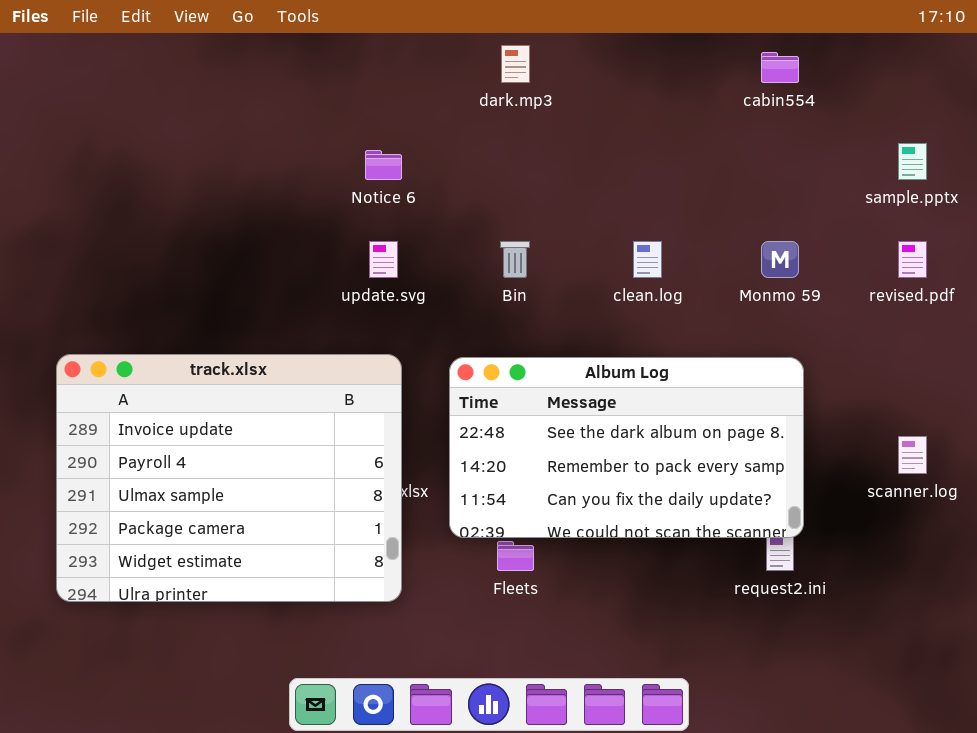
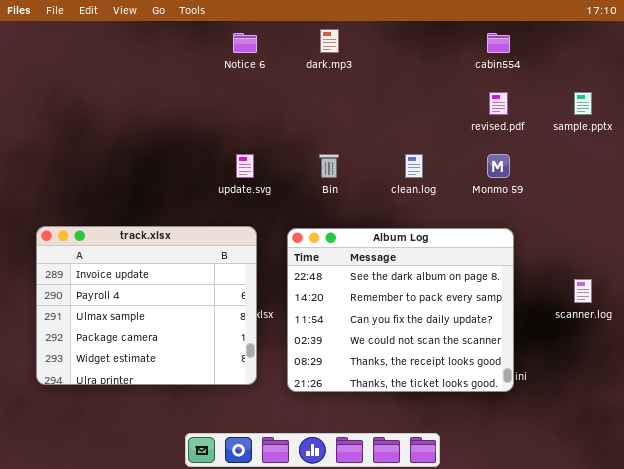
Notice 6: [365,150,402,180] -> [233,33,257,53], moved
revised.pdf: [898,241,927,278] -> [489,92,508,115], moved
Album Log: [449,357,804,538] -> [287,228,514,392], resized

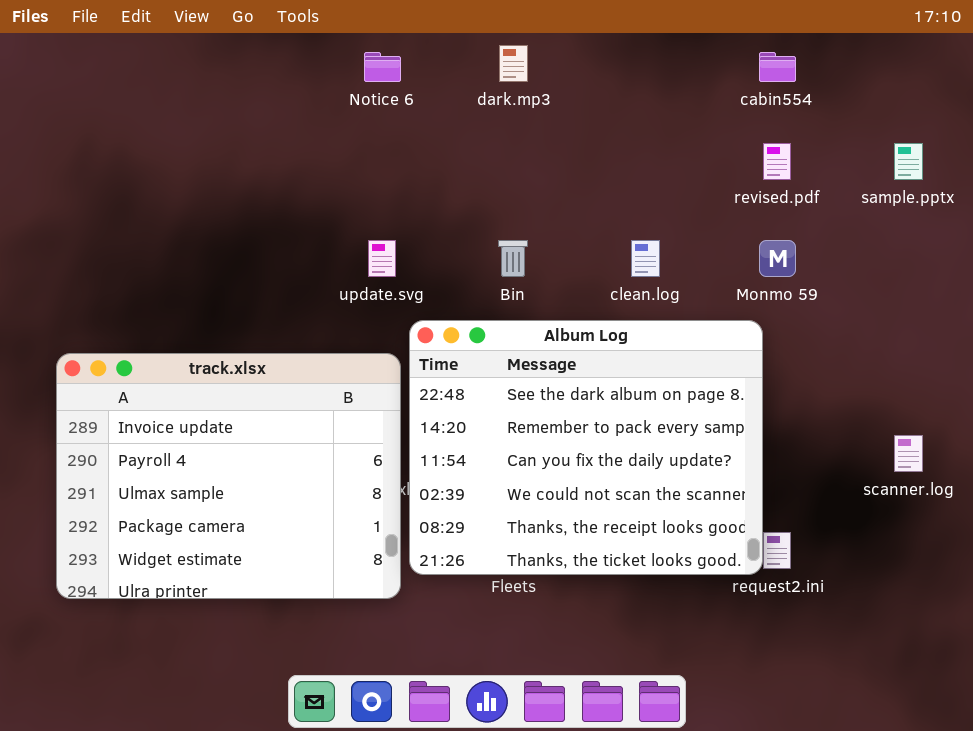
Album Log: [287,228,514,392] -> [409,320,763,575], moved

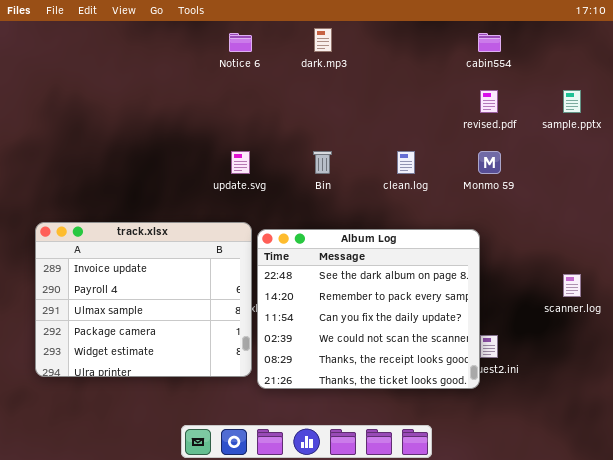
Album Log: [409,320,763,575] -> [257,229,480,389], moved

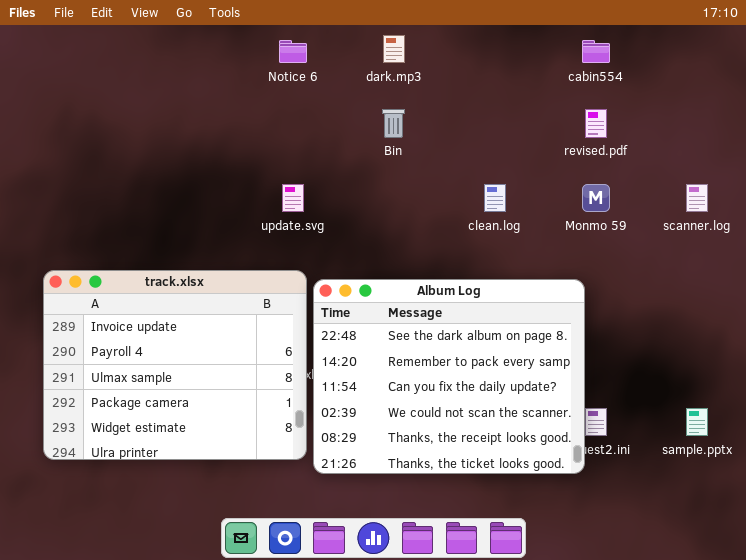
sample.pptx: [563,90,581,113] -> [686,408,708,436], moved
Bin: [313,151,332,174] -> [382,109,405,138], moved
scanner.log: [563,274,581,297] -> [686,184,708,212], moved

